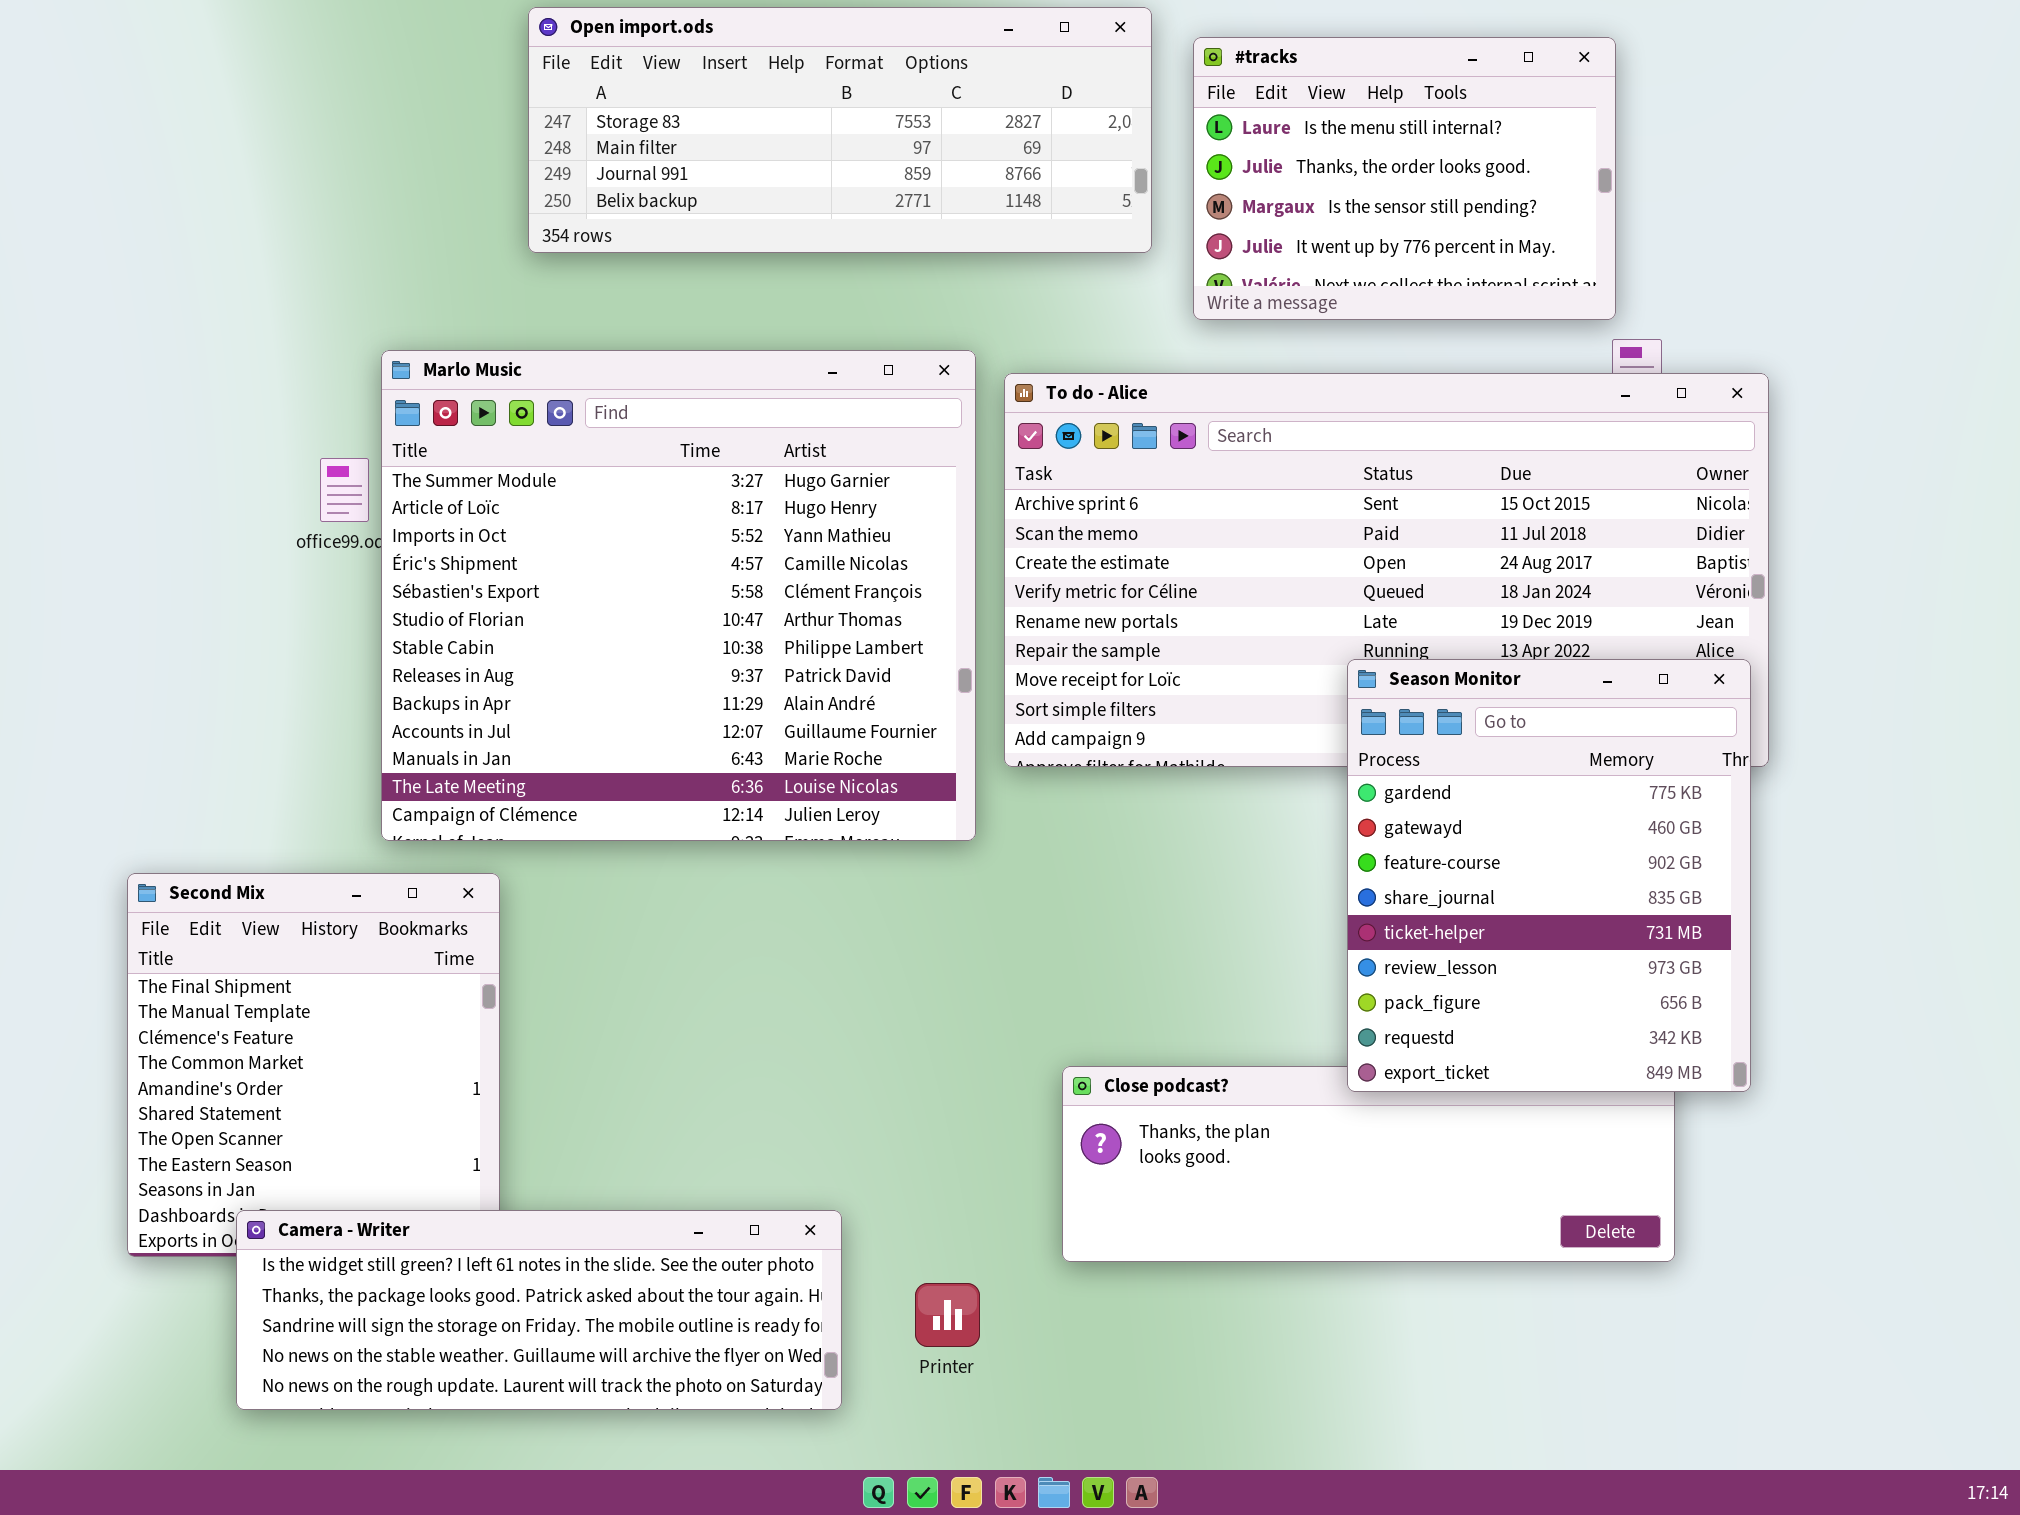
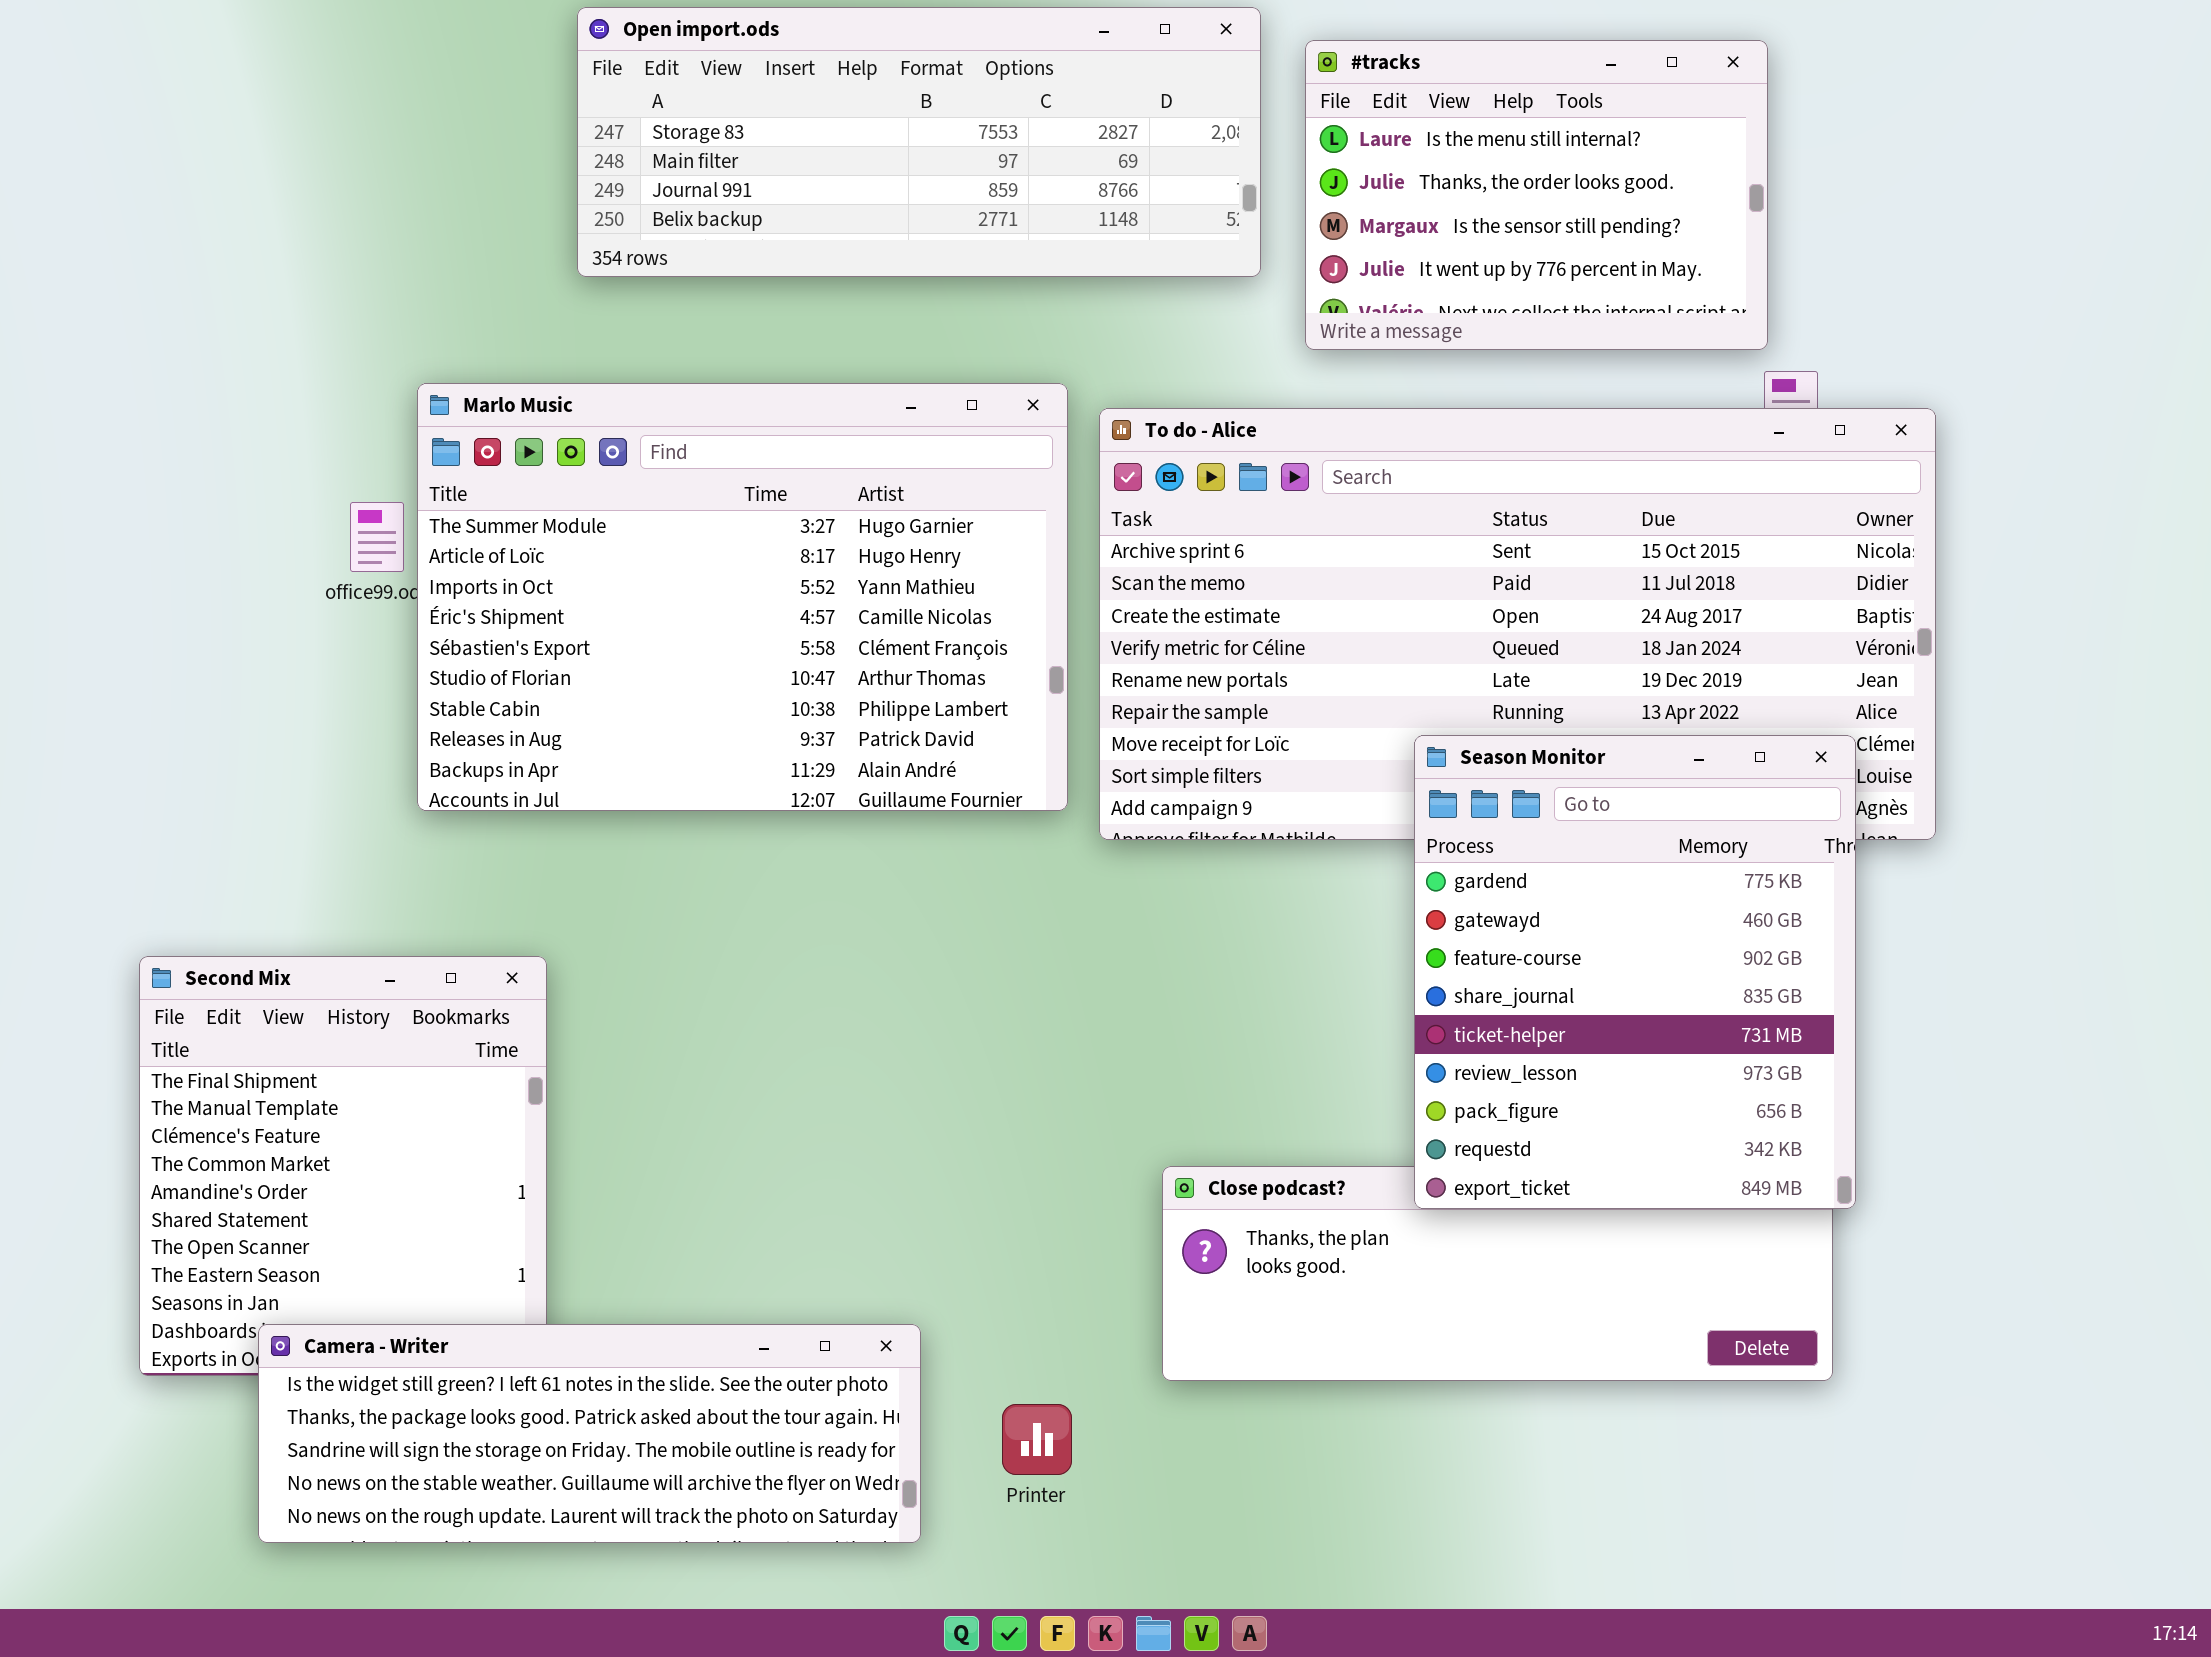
Marlo Music: [381,350,976,841] -> [417,383,1068,811], resized
Season Monitor: [1347,659,1751,1092] -> [1414,735,1856,1209], moved

